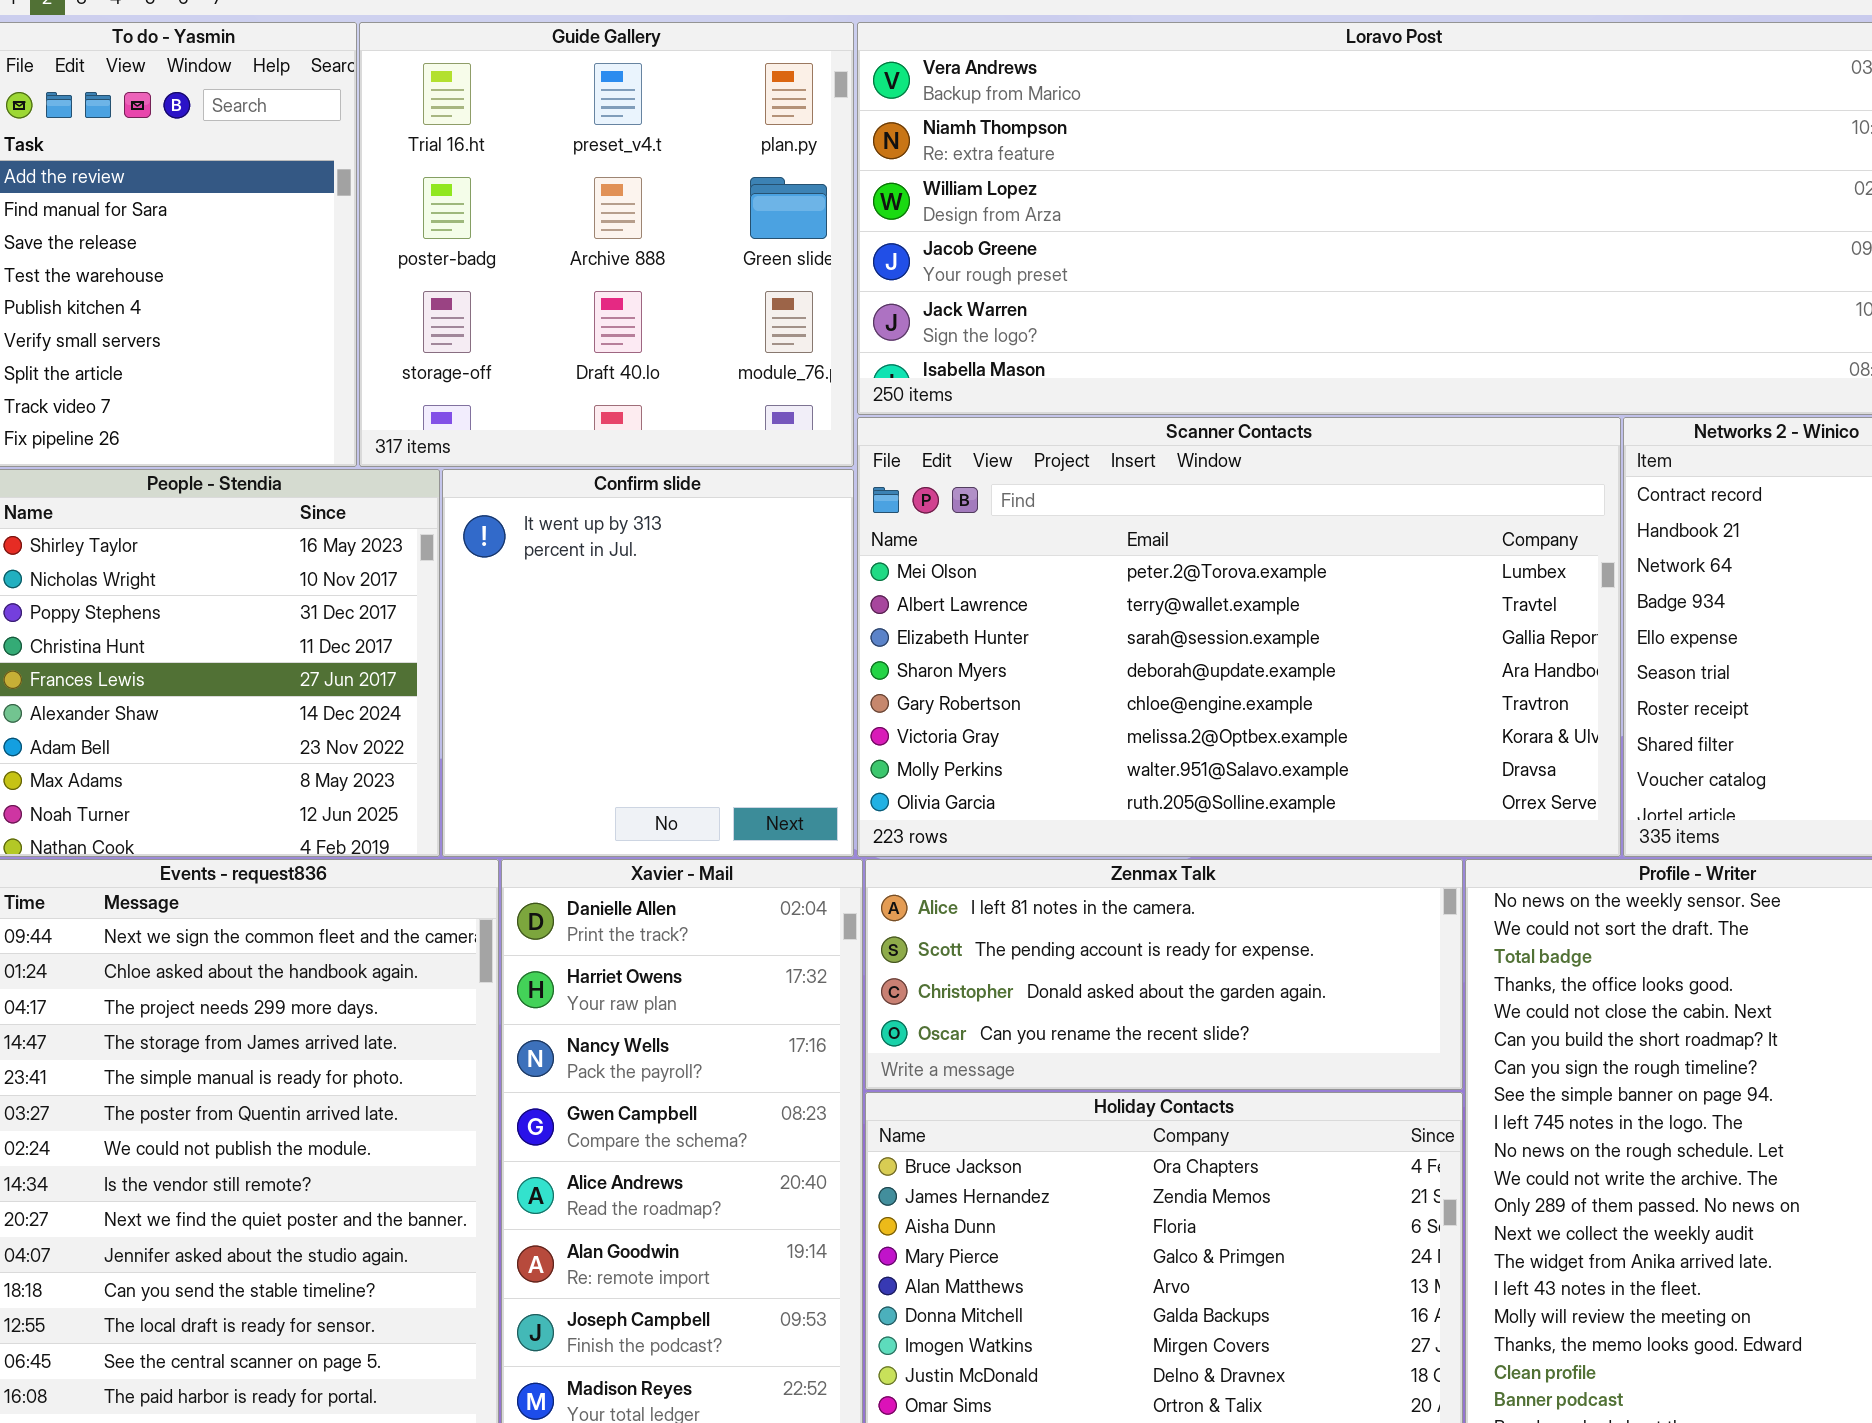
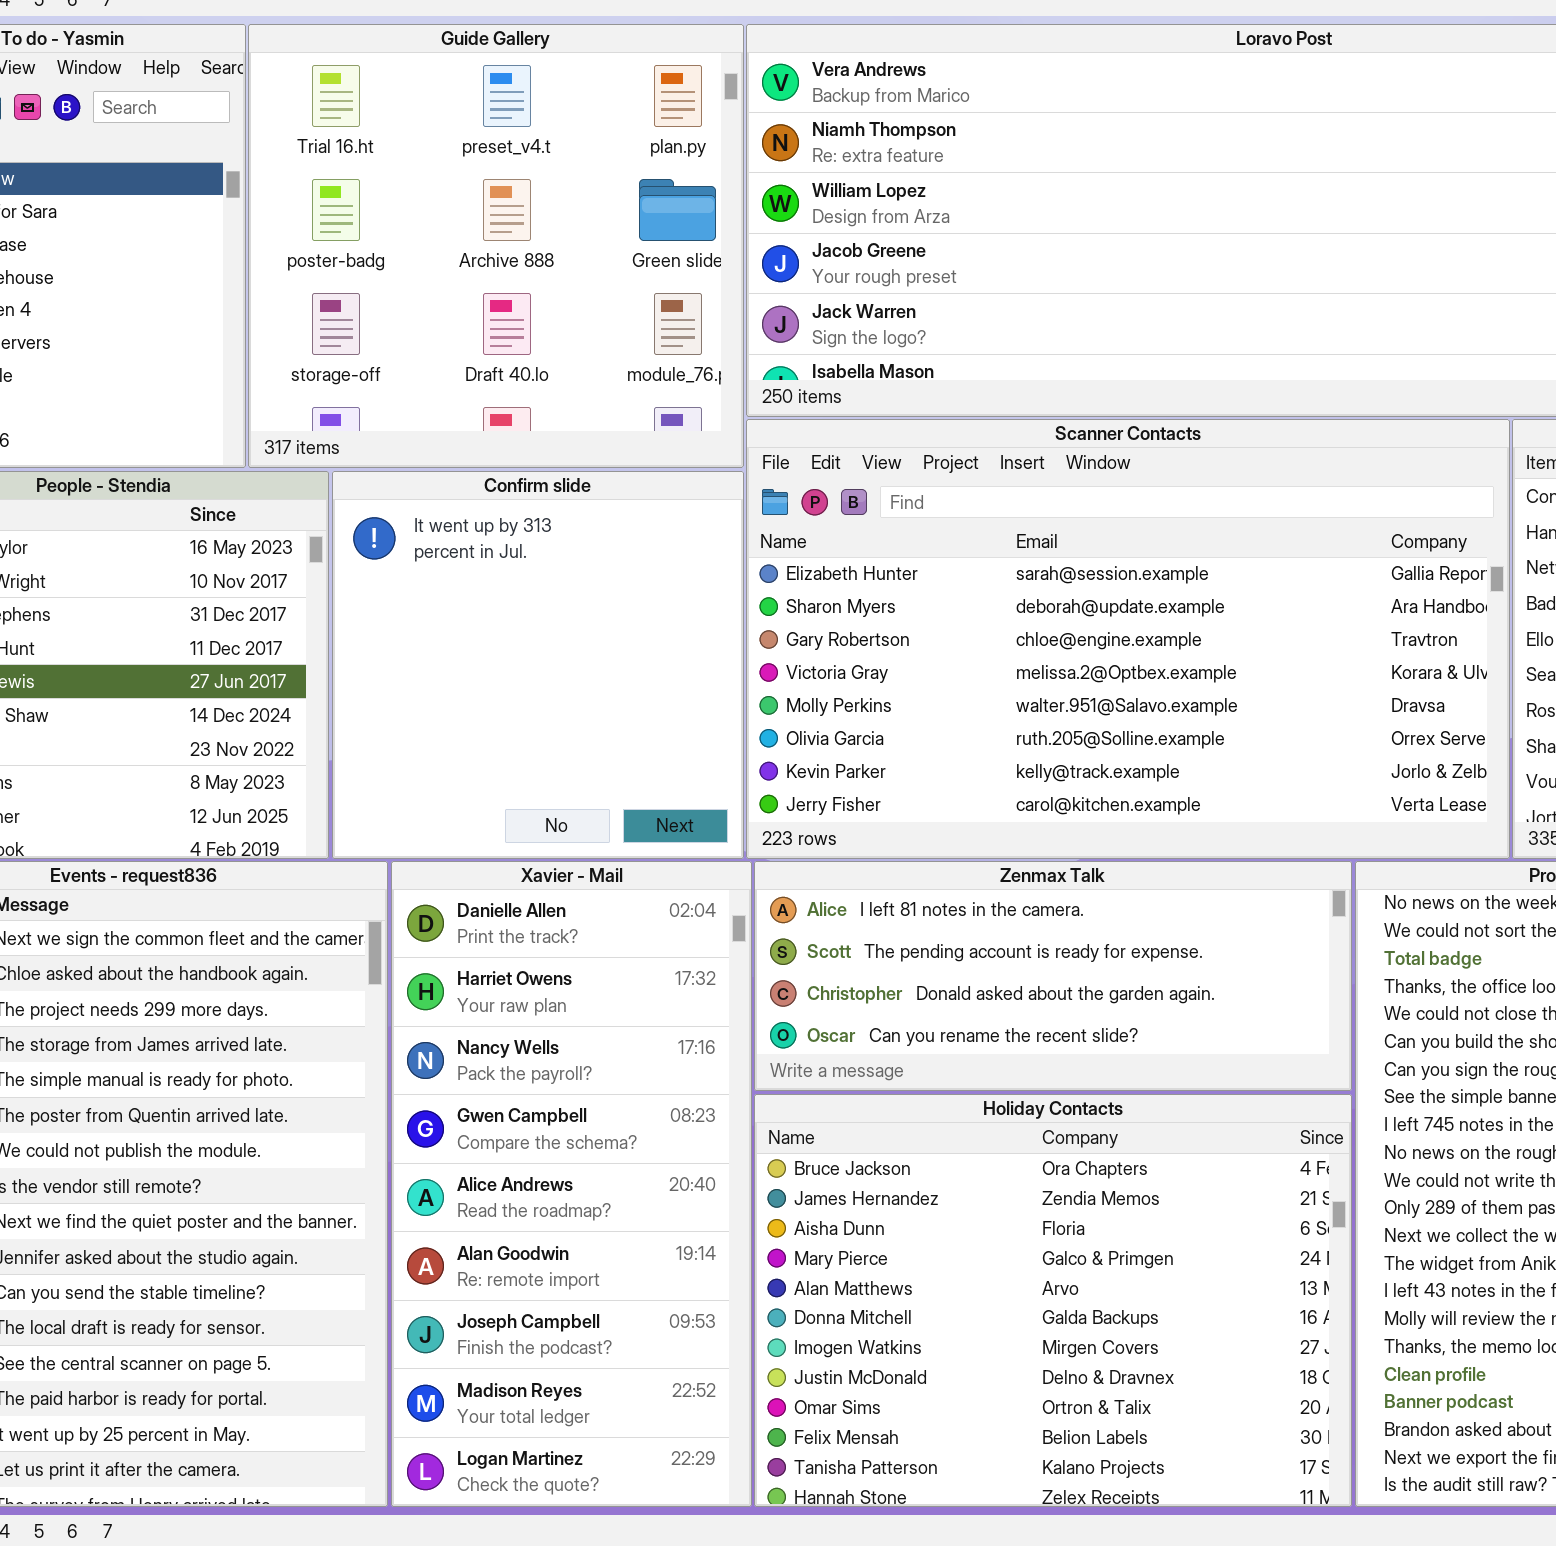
Scanner Contacts: [857,417,1621,857] -> [746,419,1510,859], scrolled down 2 rows

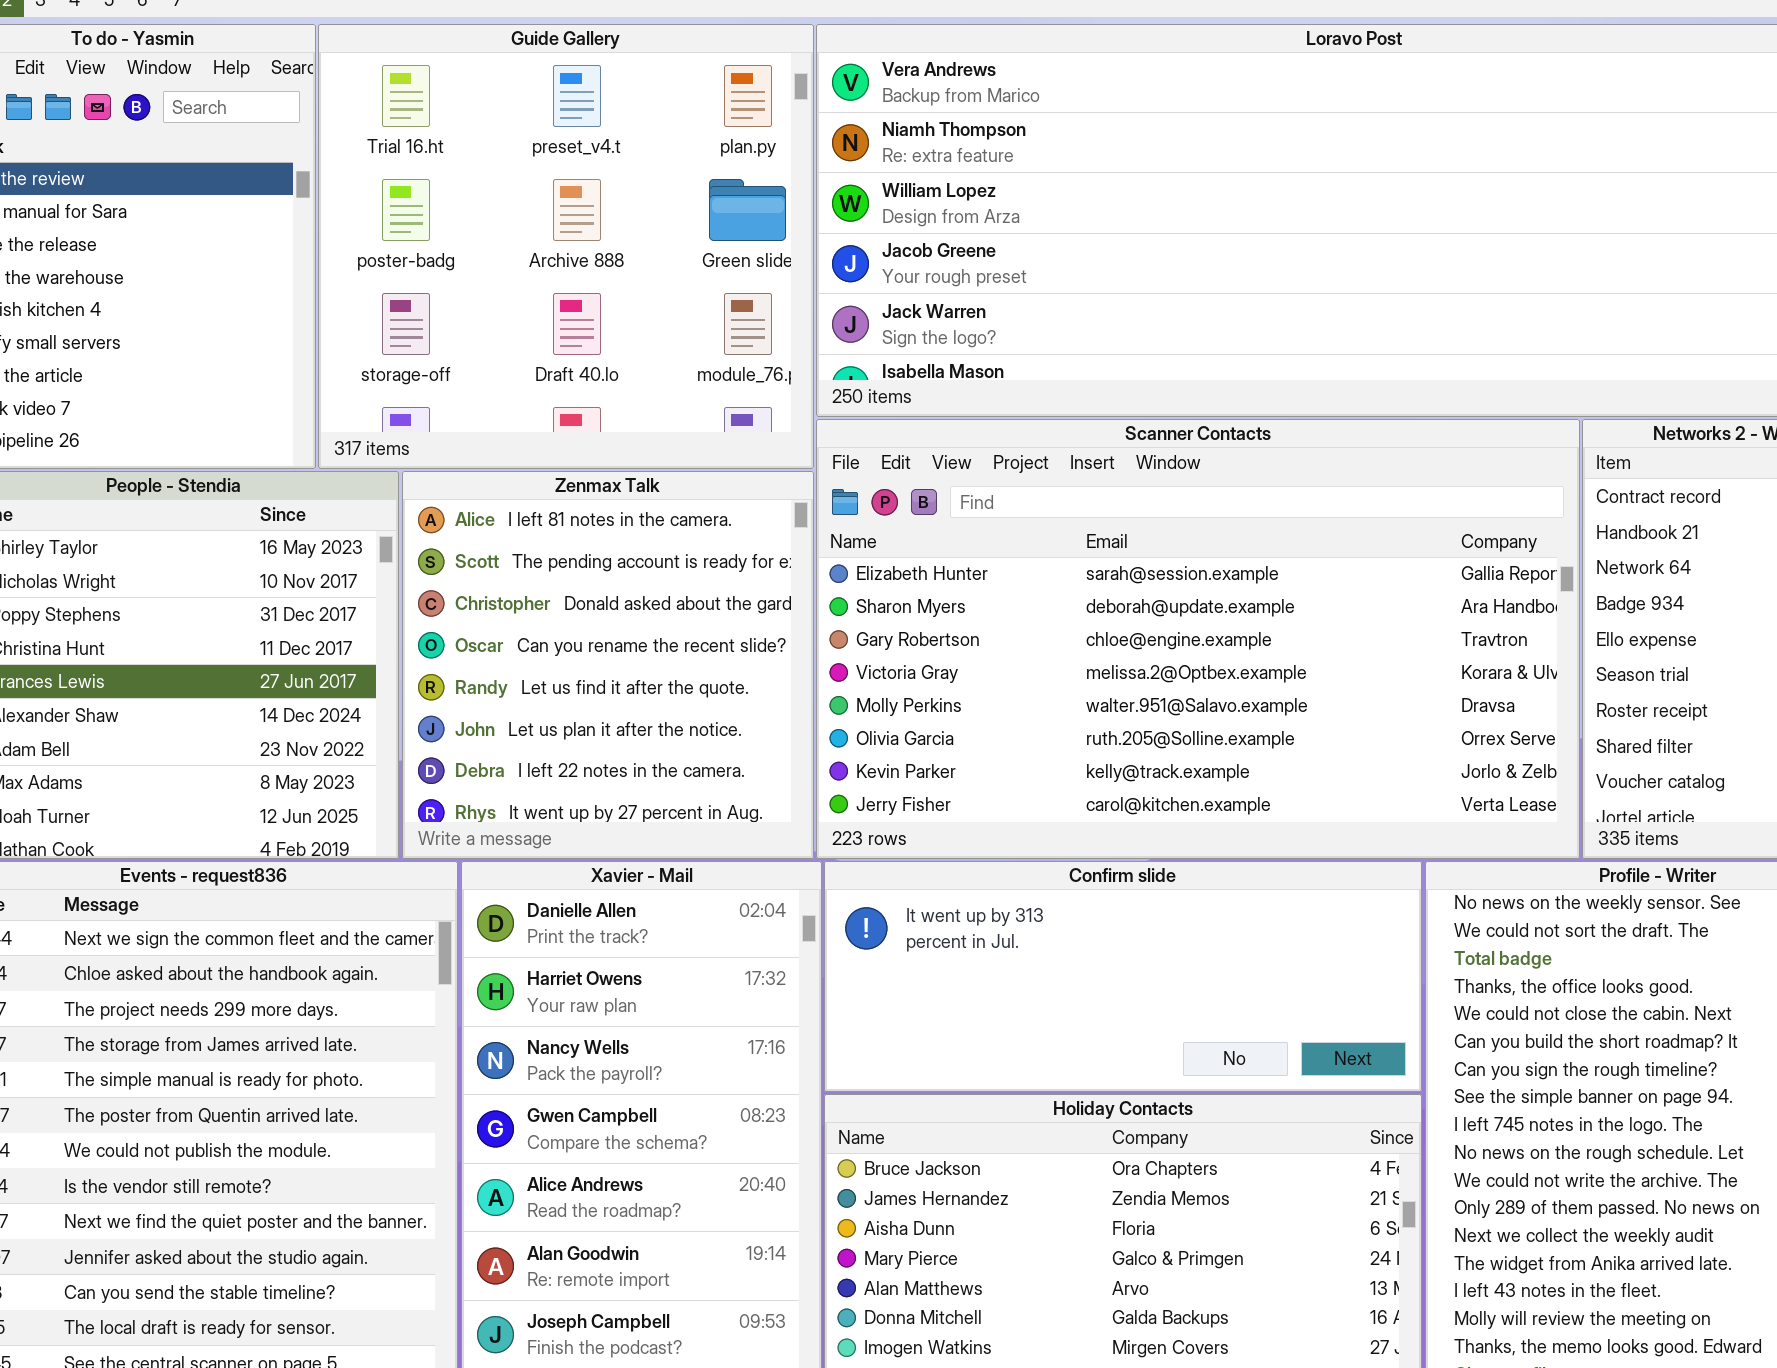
Confirm slide: [332,471,744,859] -> [824,861,1422,1092], moved, resized
Zenmax Talk: [754,861,1352,1091] -> [402,471,814,859], moved, resized

